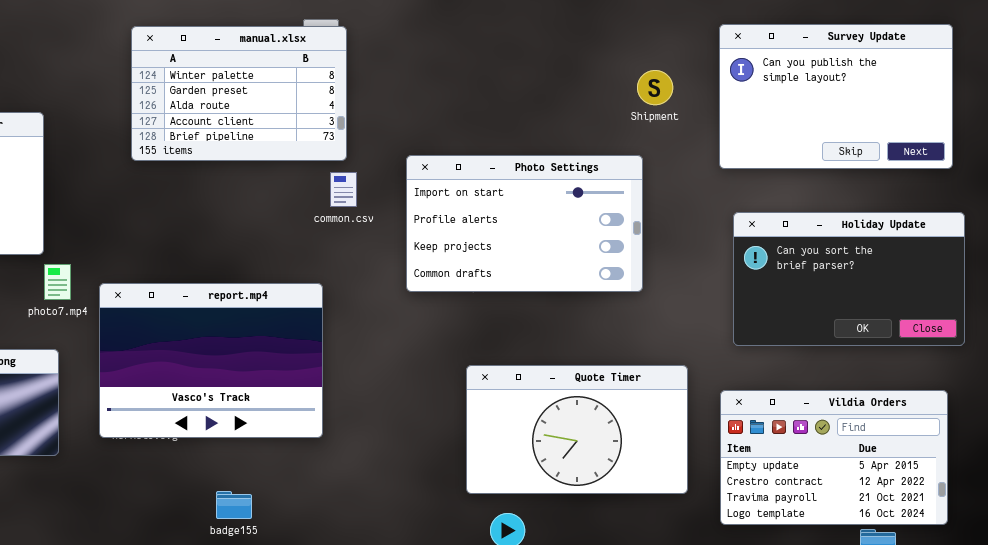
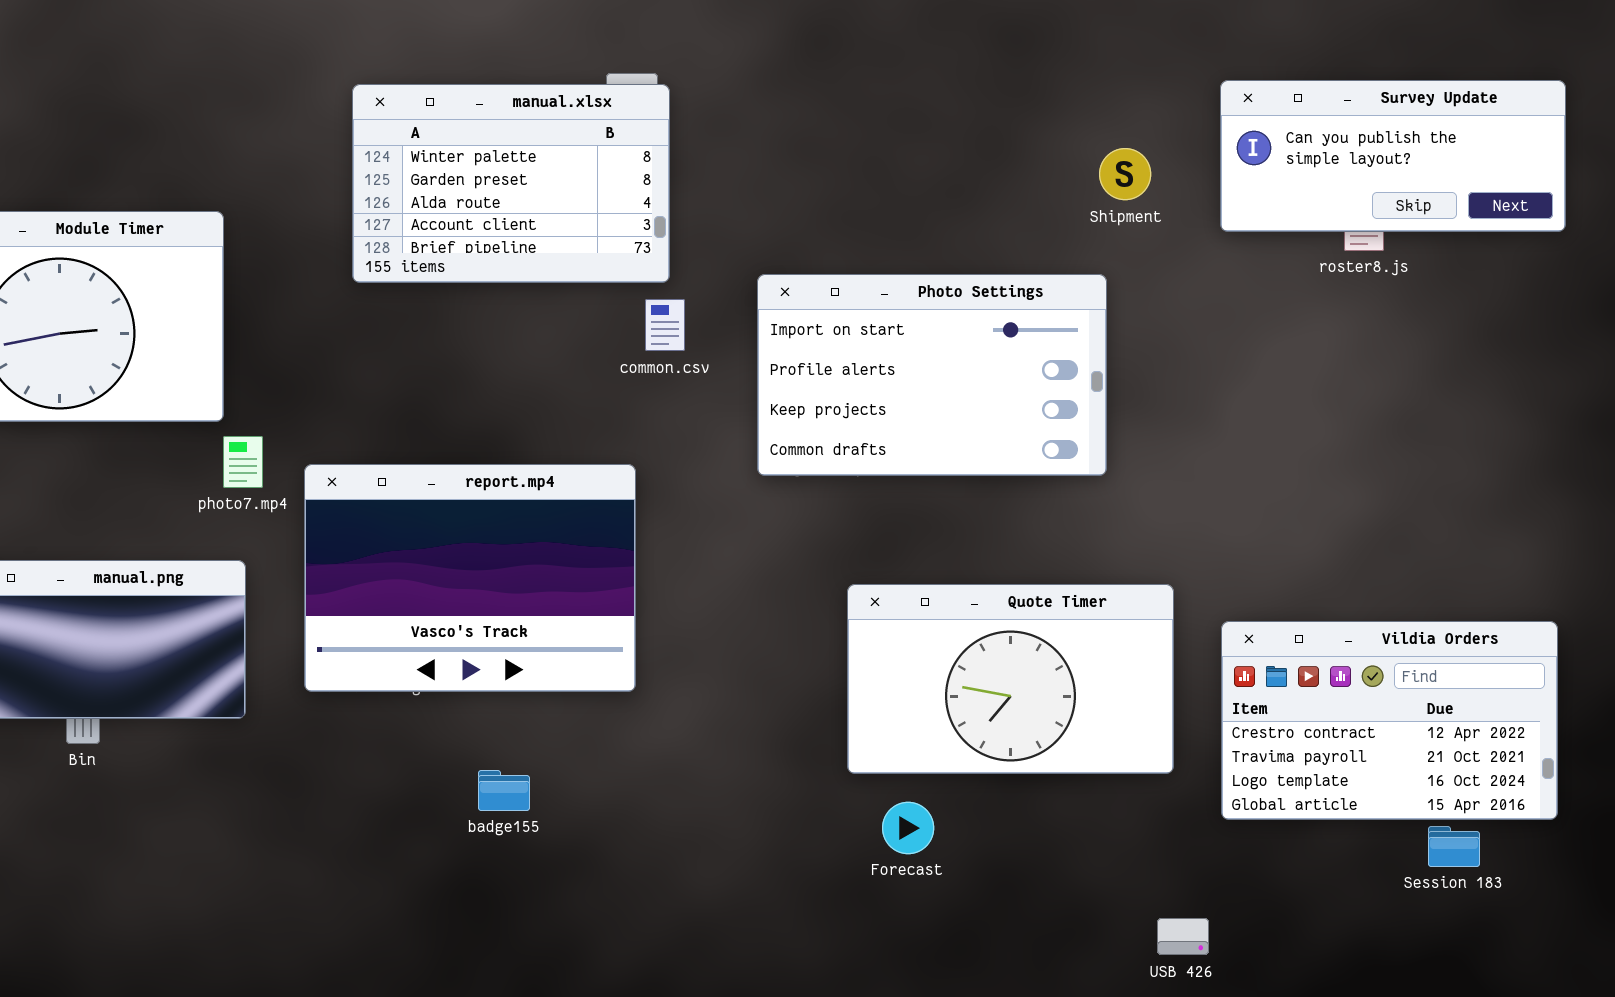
Survey Update: [719,24,953,169] -> [1220,80,1566,232], resized
Holiday Update: [733,212,965,346] -> none, closed
Vildia Orders: [720,390,948,525] -> [1221,621,1558,820], scrolled down 1 row

